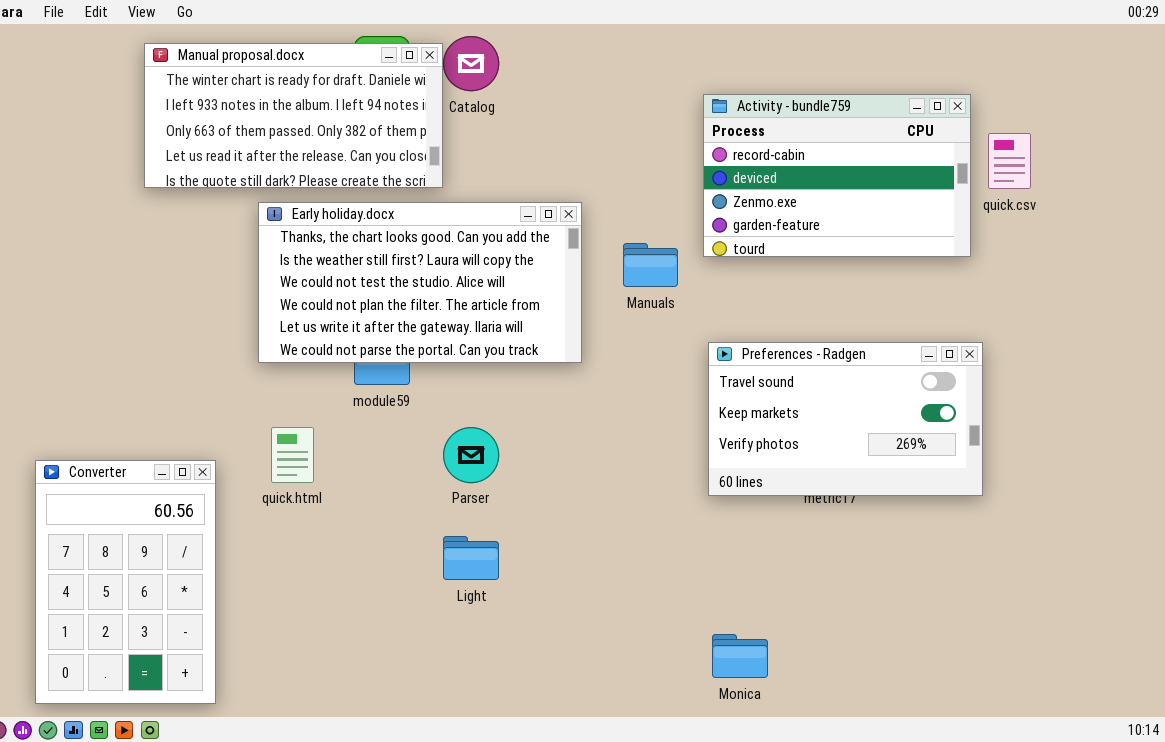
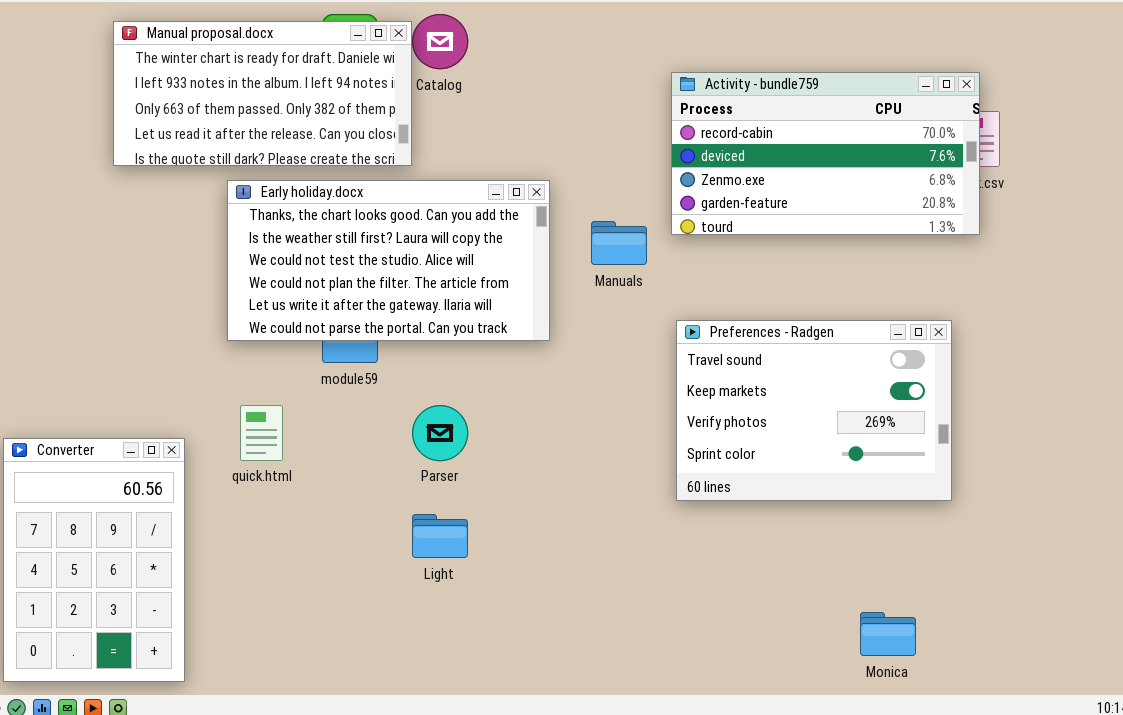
Activity - bundle759: [703,94,971,257] -> [671,72,980,235], resized
Preferences - Radgen: [708,342,983,496] -> [676,320,952,501], resized
Monica: [712,634,768,678] -> [860,612,916,656], moved

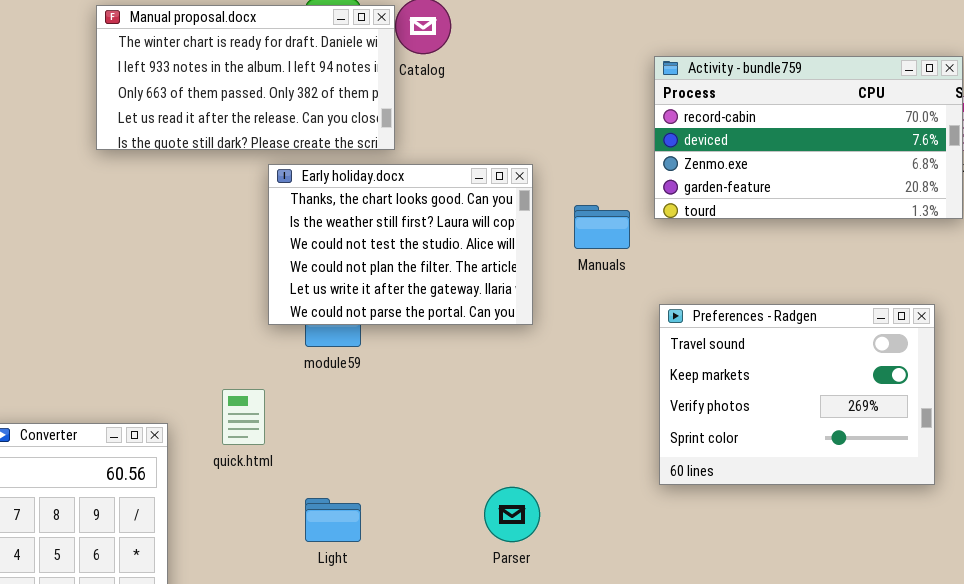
Early holiday.docx: [227,180,550,341] -> [268,164,533,325], resized
Parser: [412,405,468,461] -> [484,487,540,542], moved
Light: [412,514,468,558] -> [305,498,361,542], moved

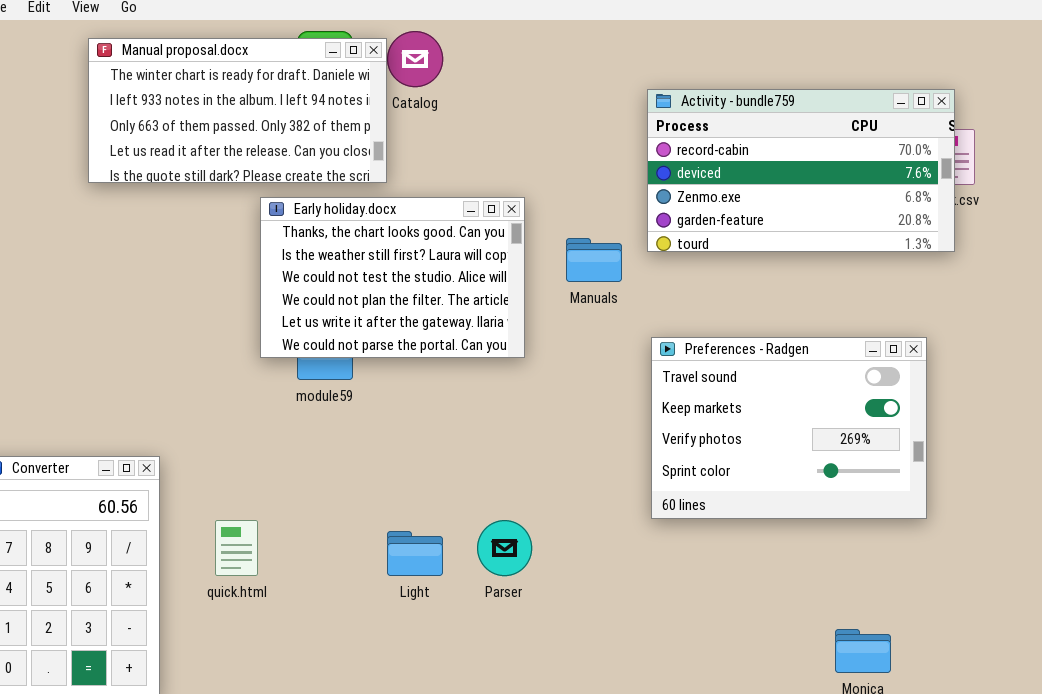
quick.html: [222,389,265,445] -> [215,520,258,576], moved
Light: [305,498,361,542] -> [387,531,443,576], moved

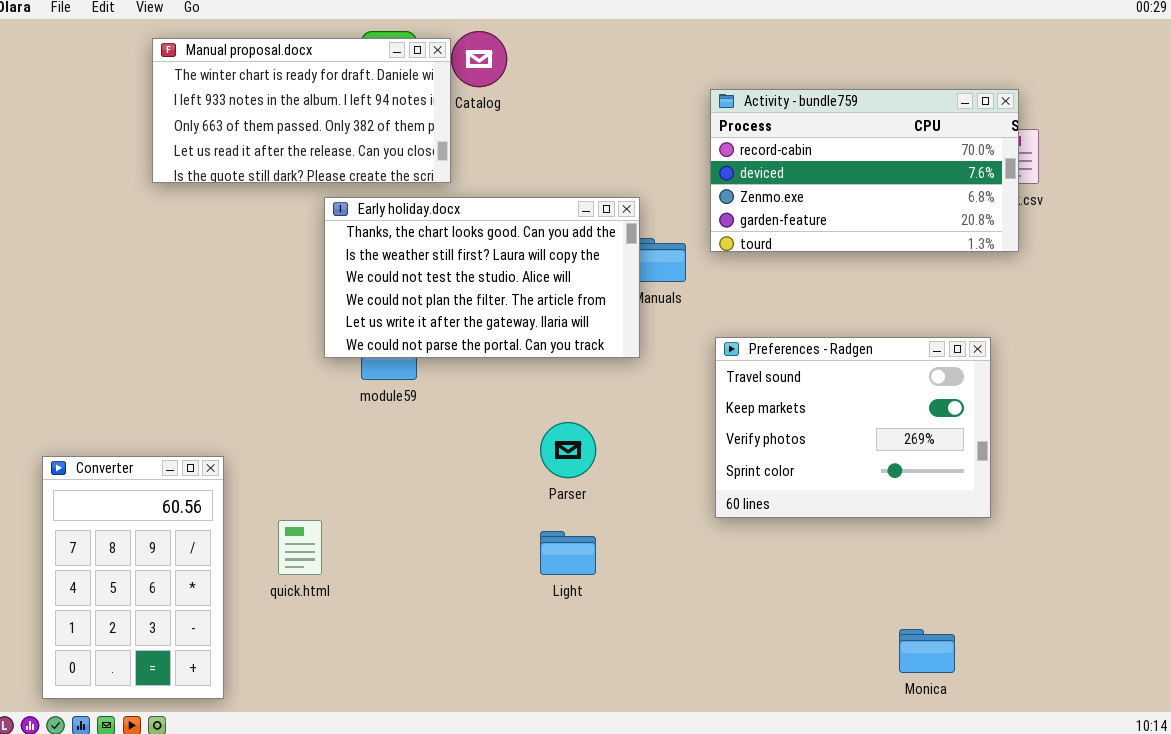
Early holiday.docx: [260,197,525,358] -> [324,197,640,358], resized
Parser: [477,520,532,576] -> [540,422,596,478], moved
Light: [387,531,443,576] -> [540,531,596,575], moved

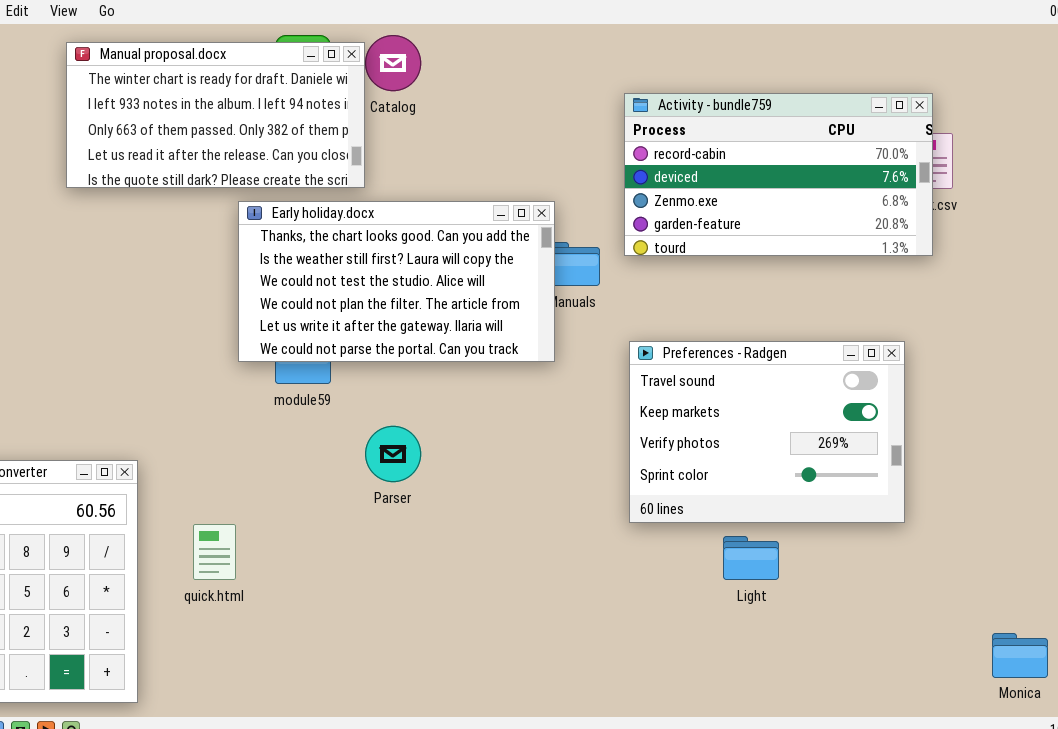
Parser: [540,422,596,478] -> [365,426,421,482], moved
Light: [540,531,596,575] -> [723,536,779,580], moved
Monica: [899,629,955,673] -> [992,633,1048,678], moved

